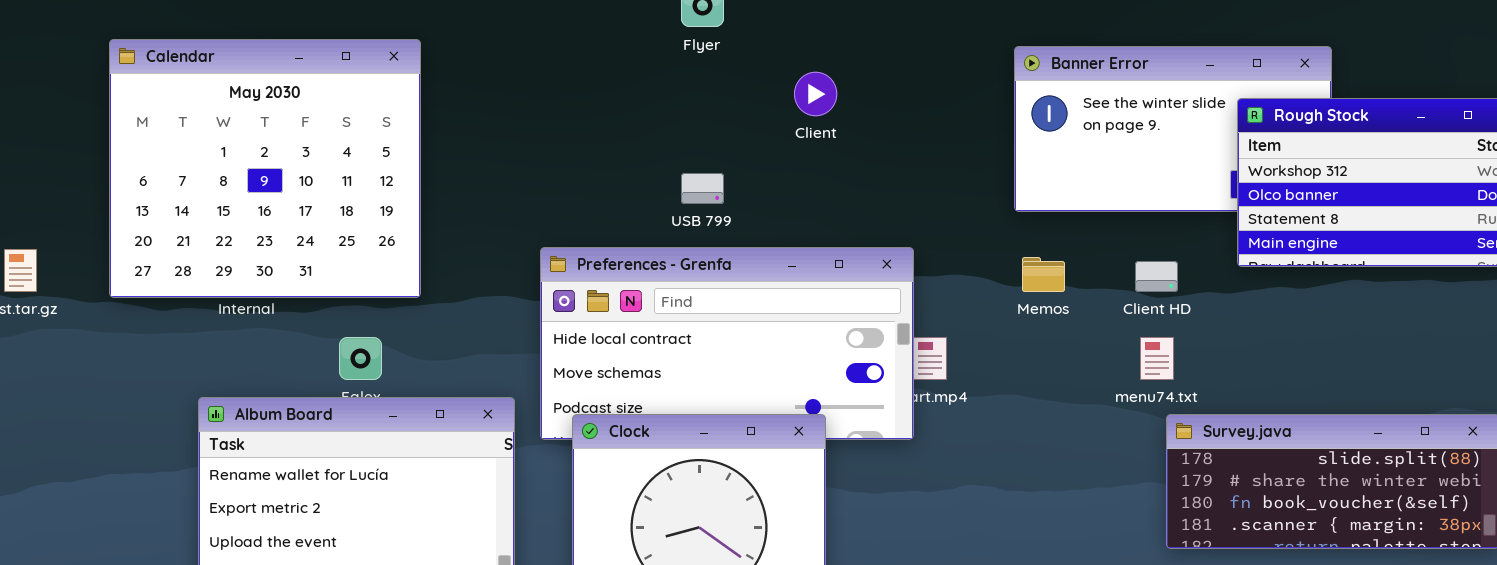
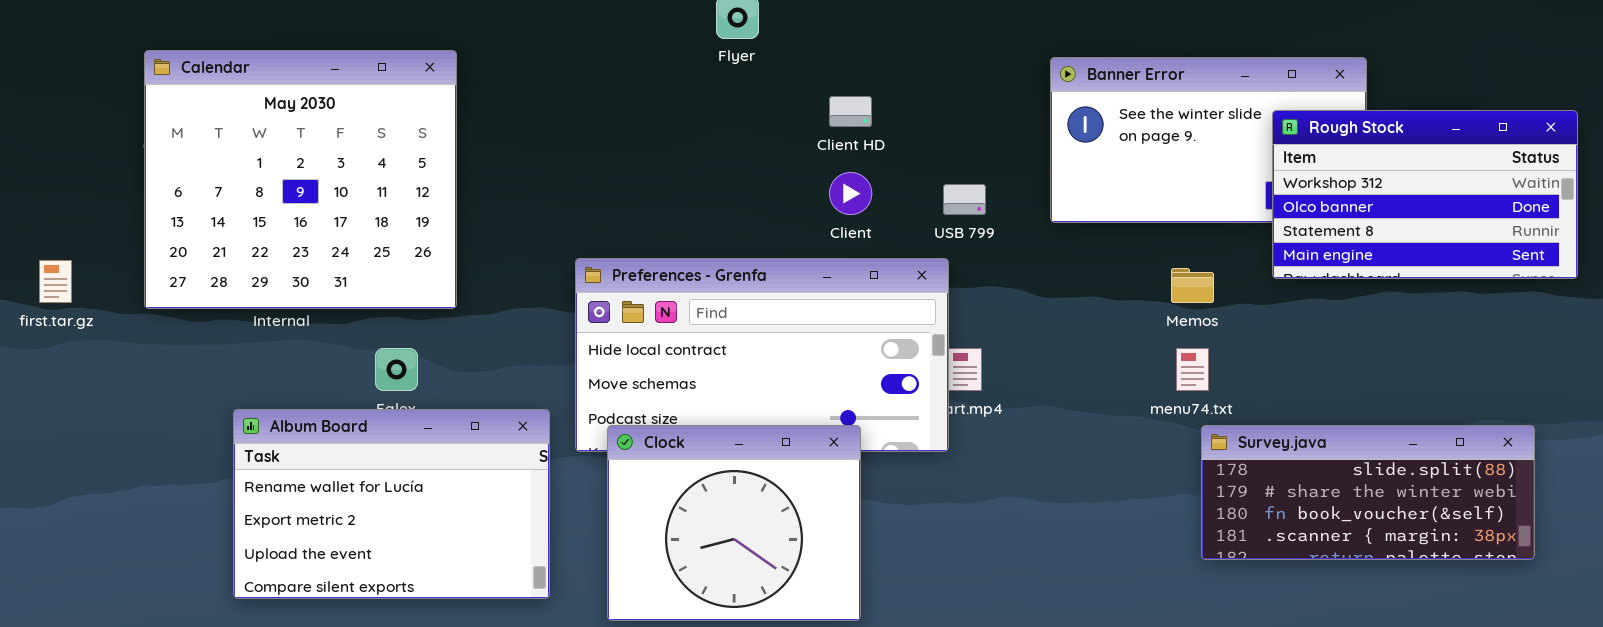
Client: [794,72,837,116] -> [829,172,872,215], moved
USB 799: [681,173,724,204] -> [943,184,986,215], moved
Memos: [1022,257,1065,292] -> [1171,268,1214,303], moved
Client HD: [1135,261,1178,292] -> [829,96,872,127], moved

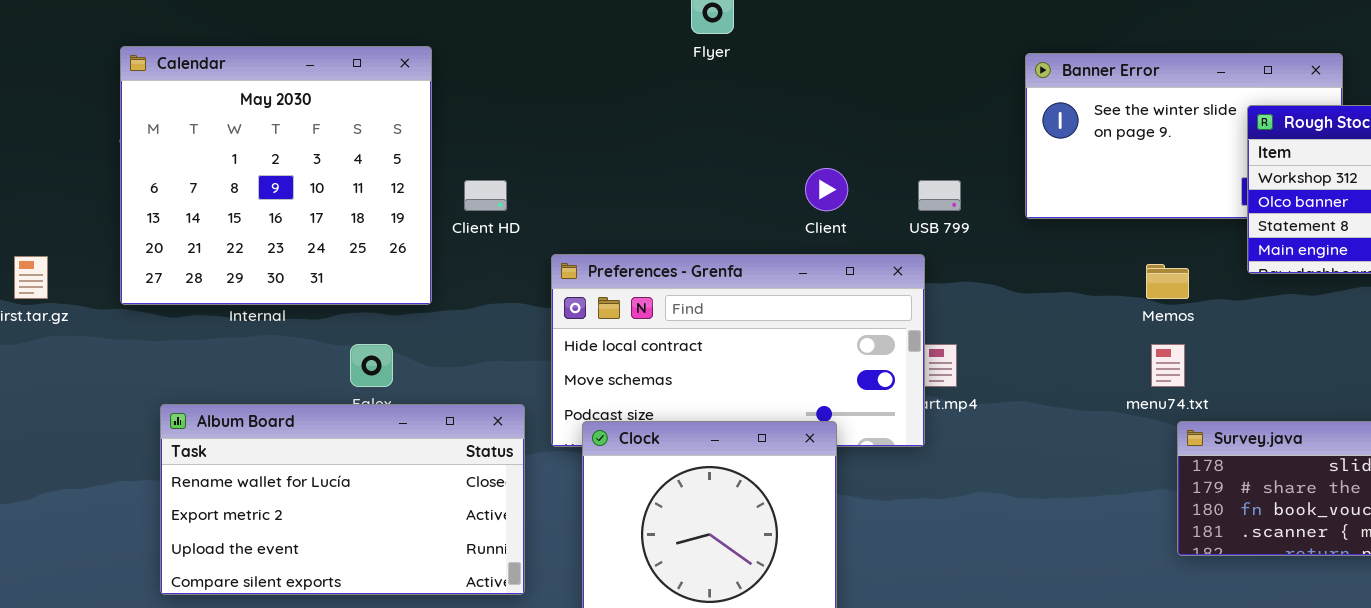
Client HD: [829,96,872,127] -> [464,180,507,211], moved
Album Board: [233,409,550,599] -> [160,404,525,595], resized

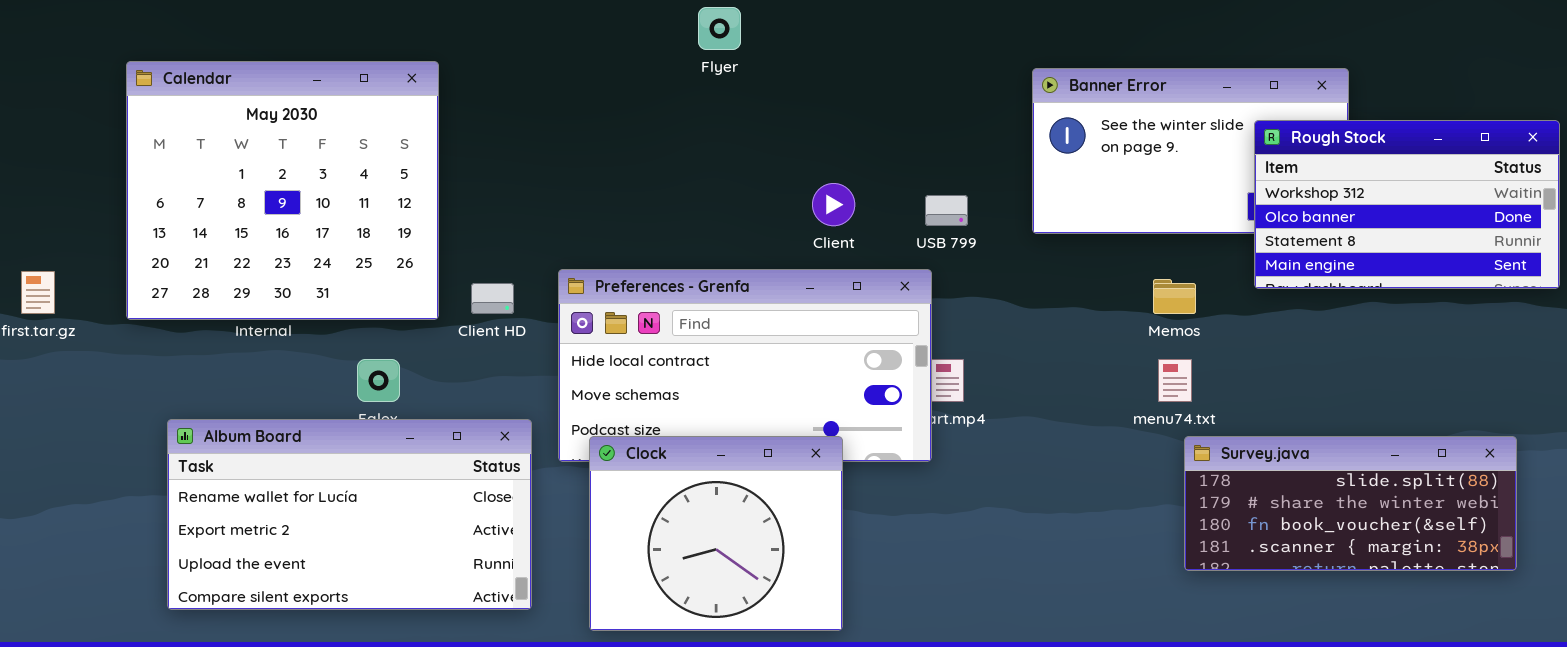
Client HD: [464,180,507,211] -> [471,283,514,314], moved

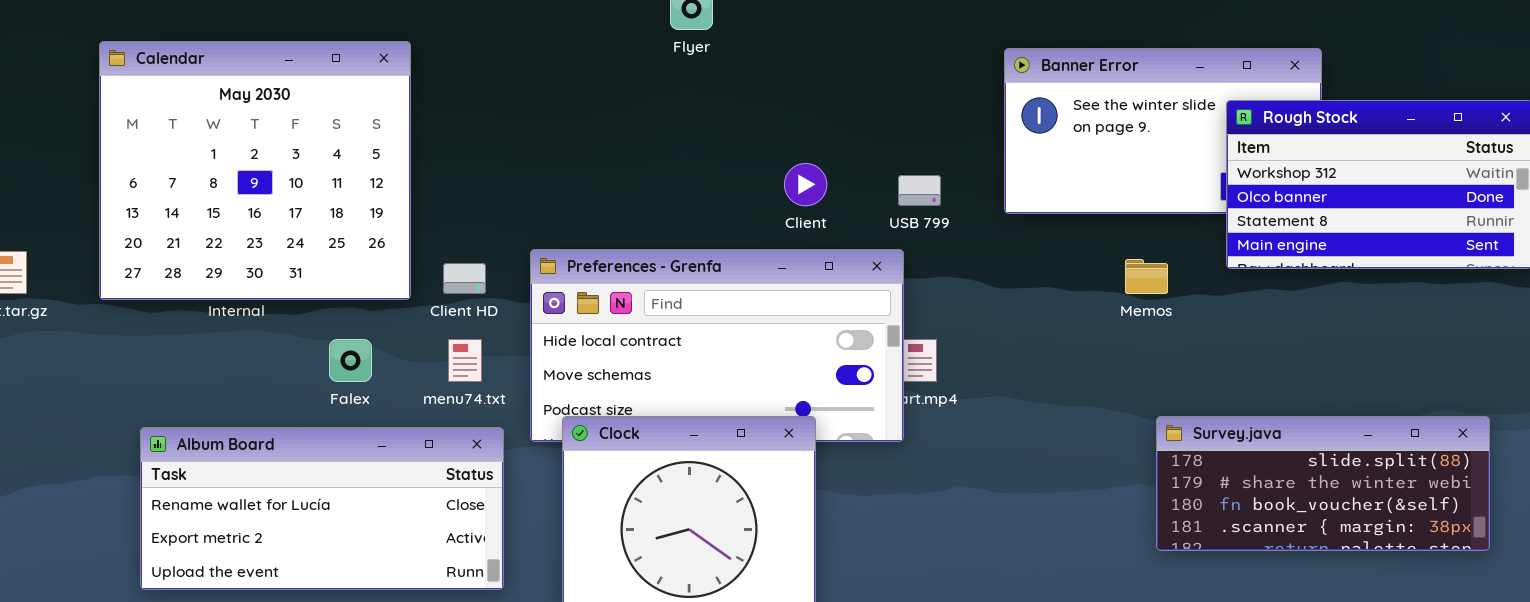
menu74.txt: [1158,359,1192,402] -> [448,339,482,382], moved
Album Board: [167,419,532,610] -> [140,427,504,590], resized

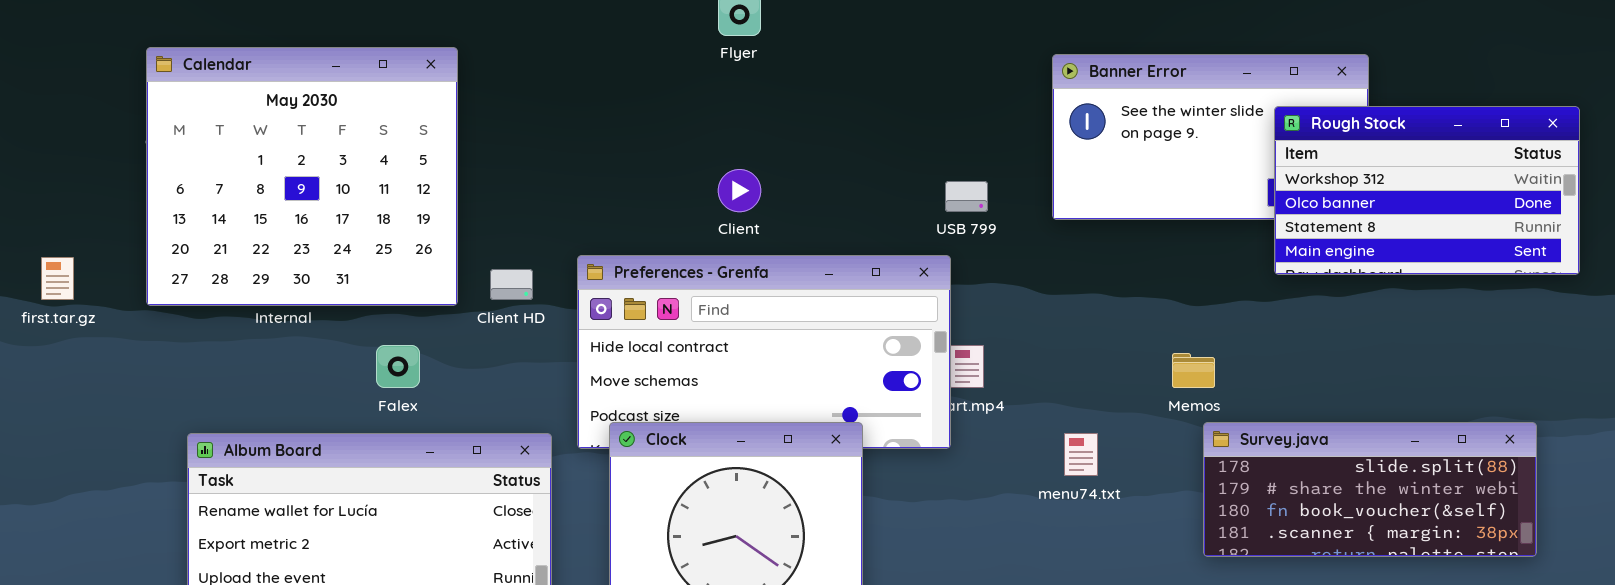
Client: [784,163,827,206] -> [718,169,761,212], moved
Memos: [1125,259,1168,294] -> [1172,353,1215,388], moved
menu74.txt: [448,339,482,382] -> [1064,433,1098,476], moved

